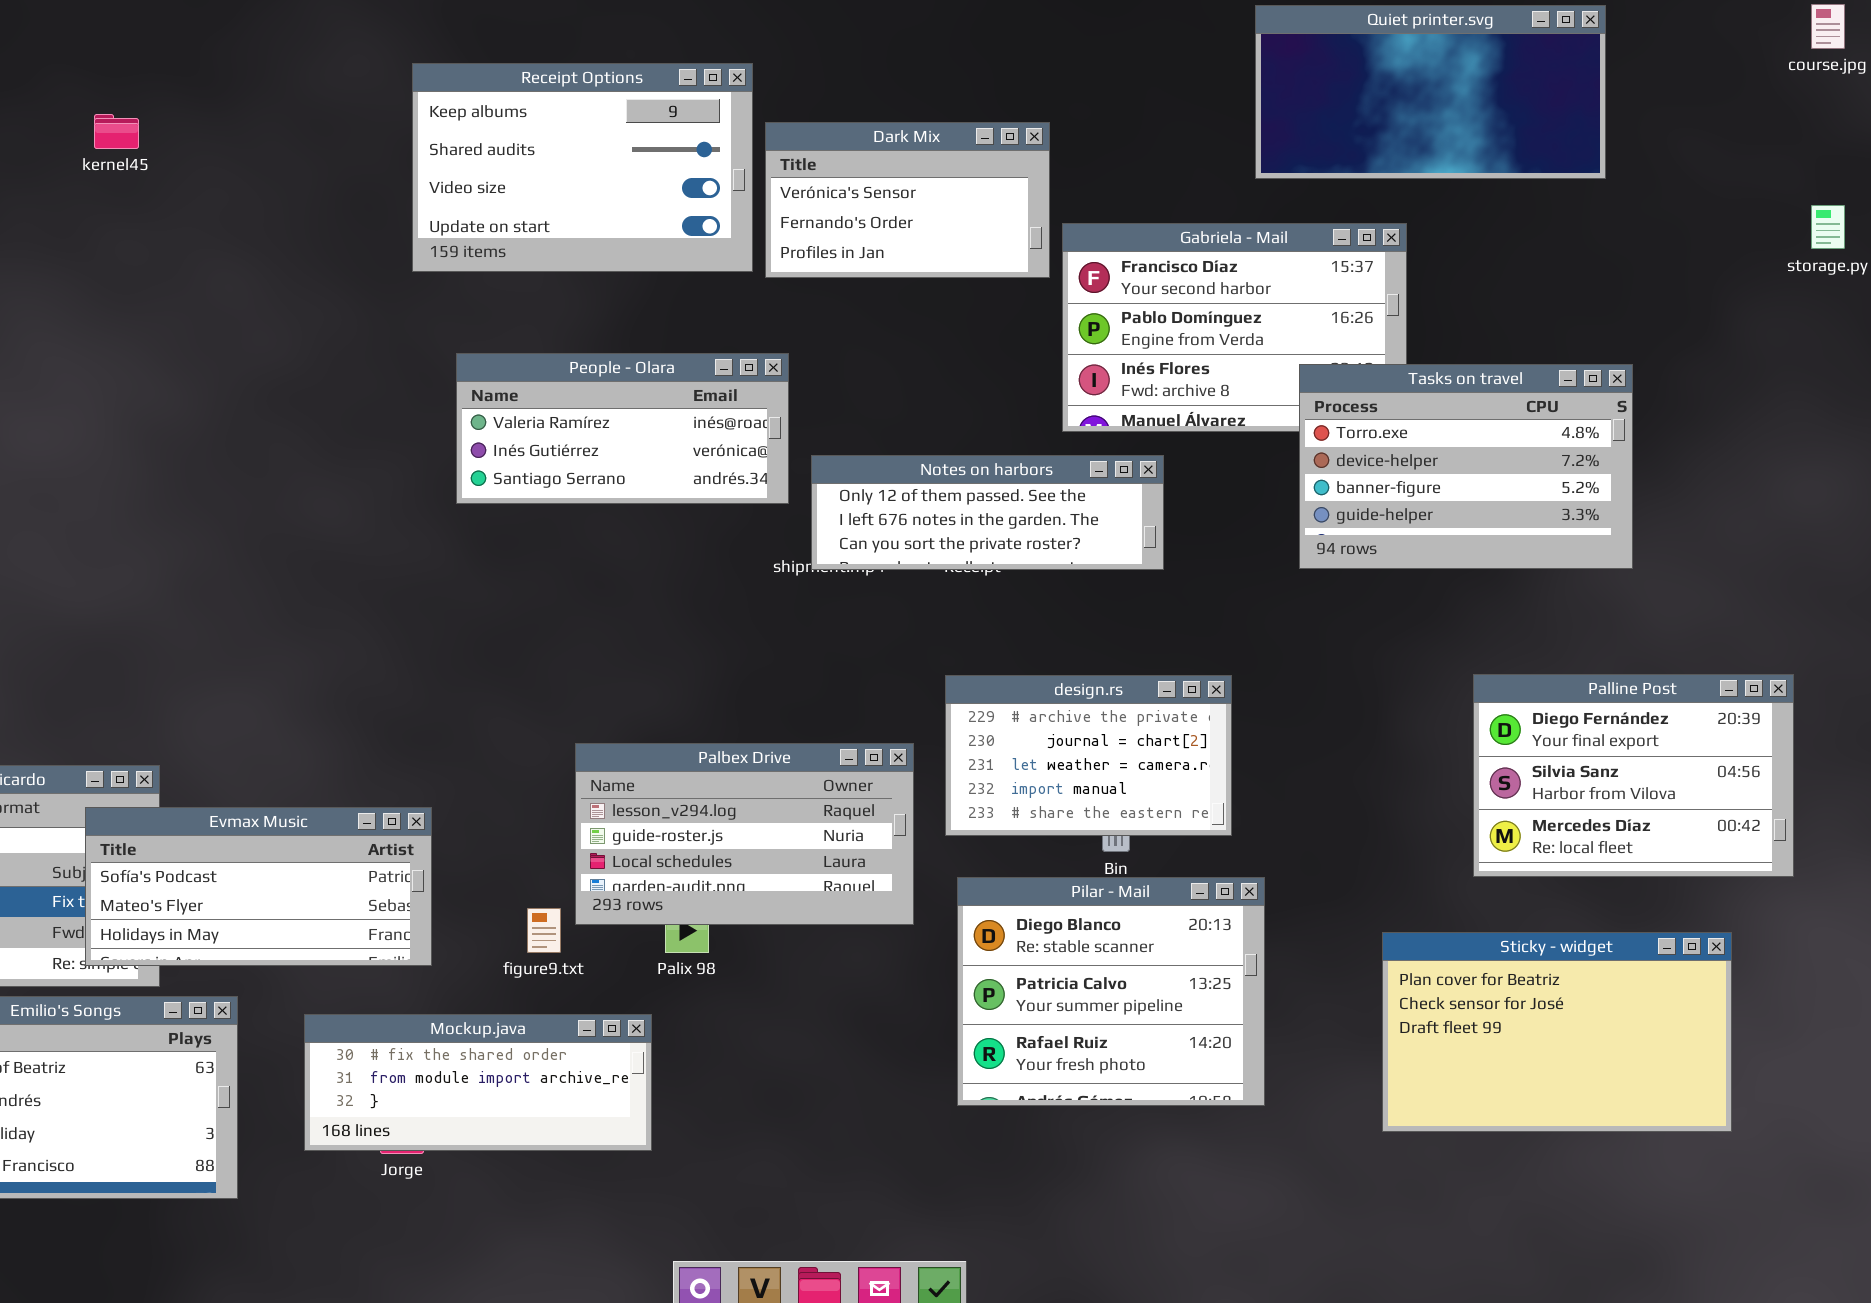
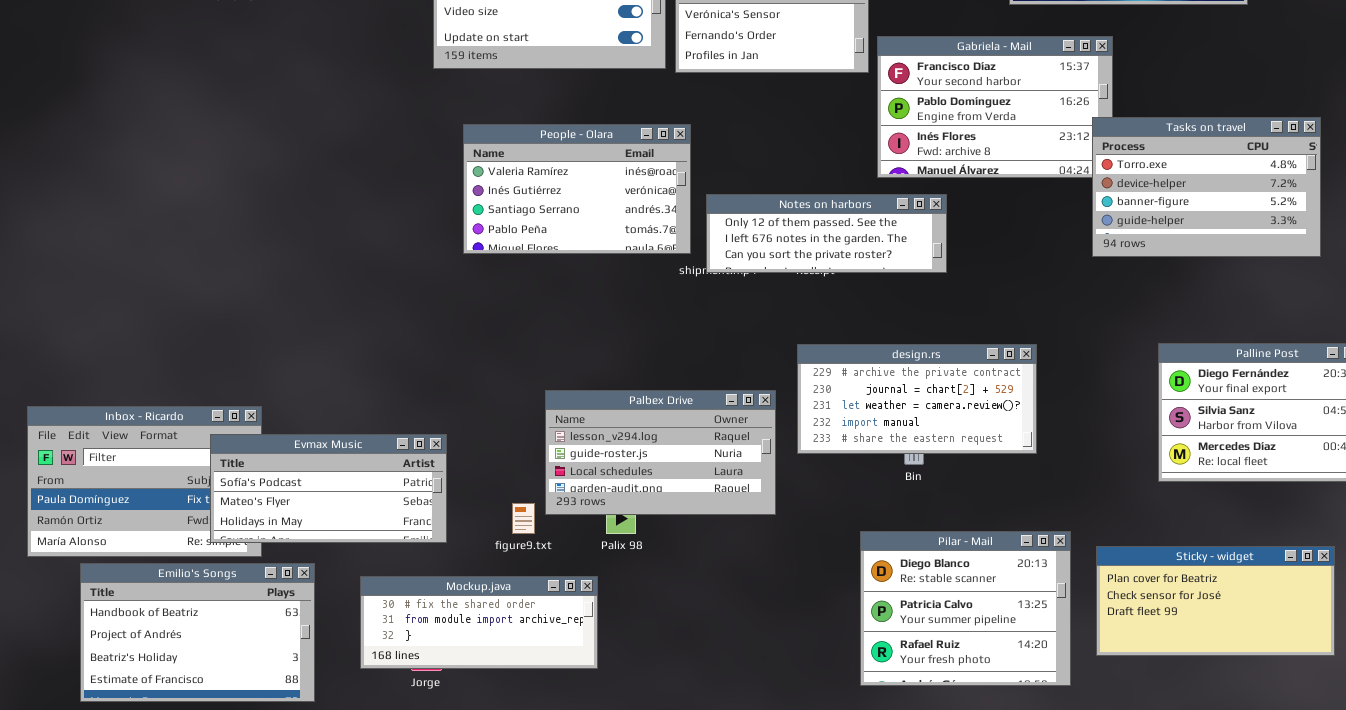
People - Olara: [456,353,789,504] -> [463,124,691,254], resized
Tasks on travel: [1299,364,1633,569] -> [1092,117,1321,257], moved
design.rs: [945,675,1232,836] -> [797,344,1037,454], resized
Pilar - Mail: [957,877,1265,1106] -> [860,531,1071,686], moved
Sticky - widget: [1382,932,1732,1132] -> [1096,546,1335,656], resized

